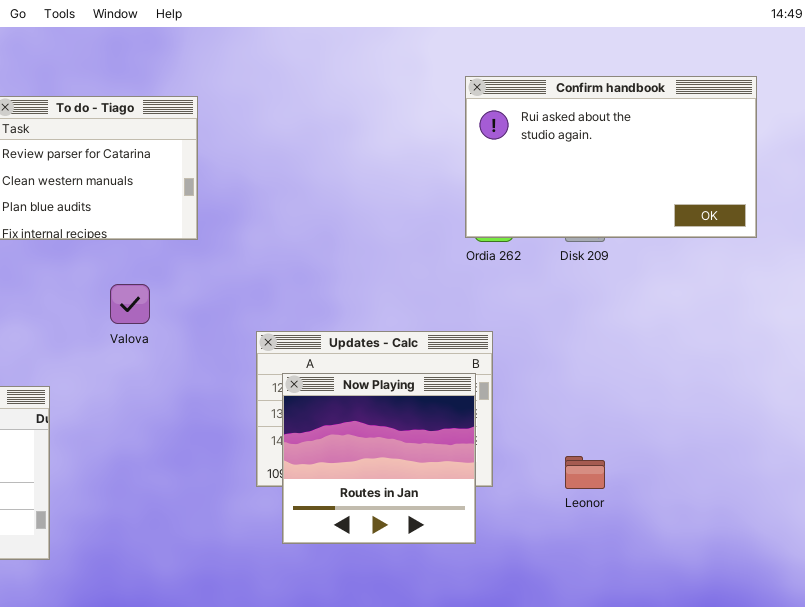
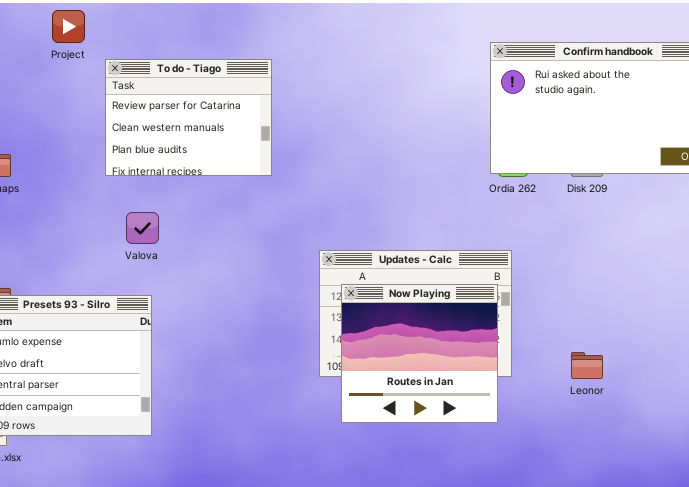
Valova: [110,284,150,324] -> [126,212,159,244], moved

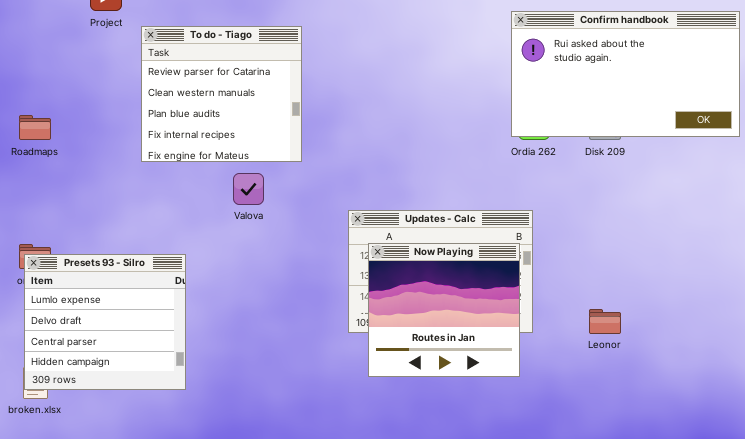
To do - Tiago: [105,59,272,176] -> [141,26,302,162], resized
Valova: [126,212,159,244] -> [233,173,264,205], moved

